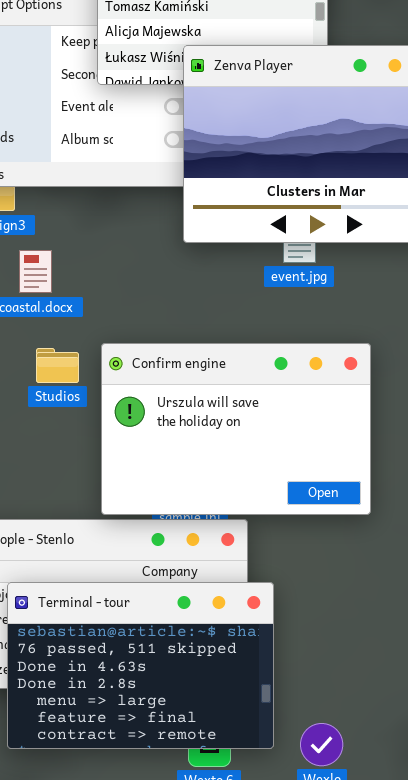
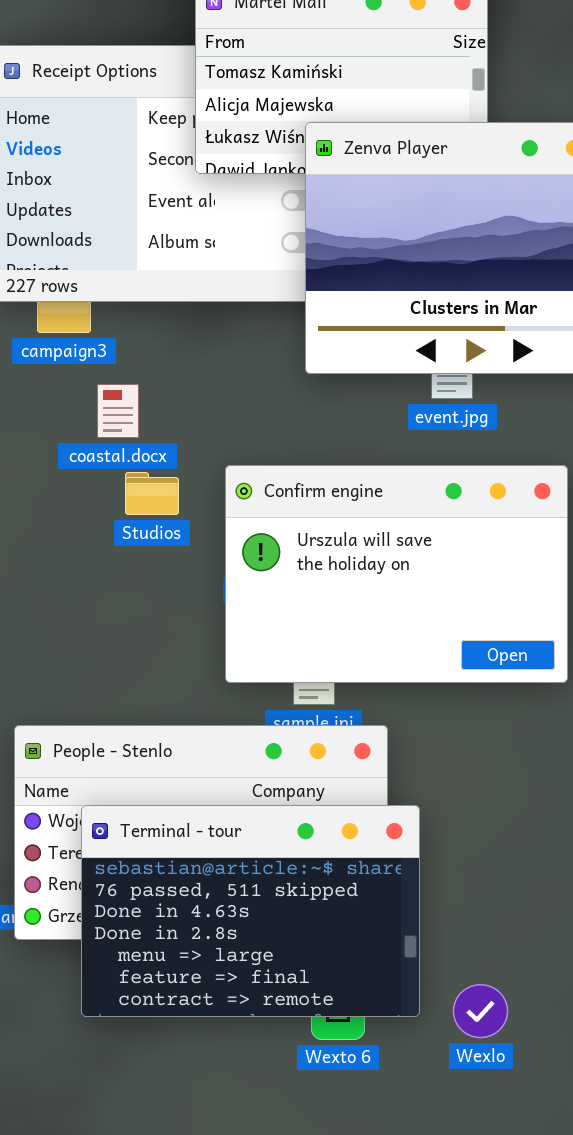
Confirm engine: [101,343,371,515] -> [225,465,568,683], moved
Studios: [36,348,79,383] -> [125,472,179,515], moved

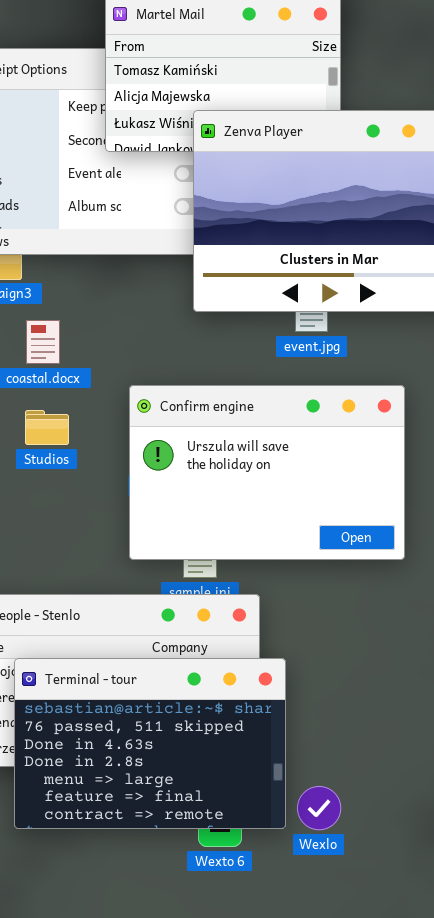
Studios: [125,472,179,515] -> [25,410,69,445], moved
Wexlo: [453,984,508,1038] -> [297,786,341,830], moved

